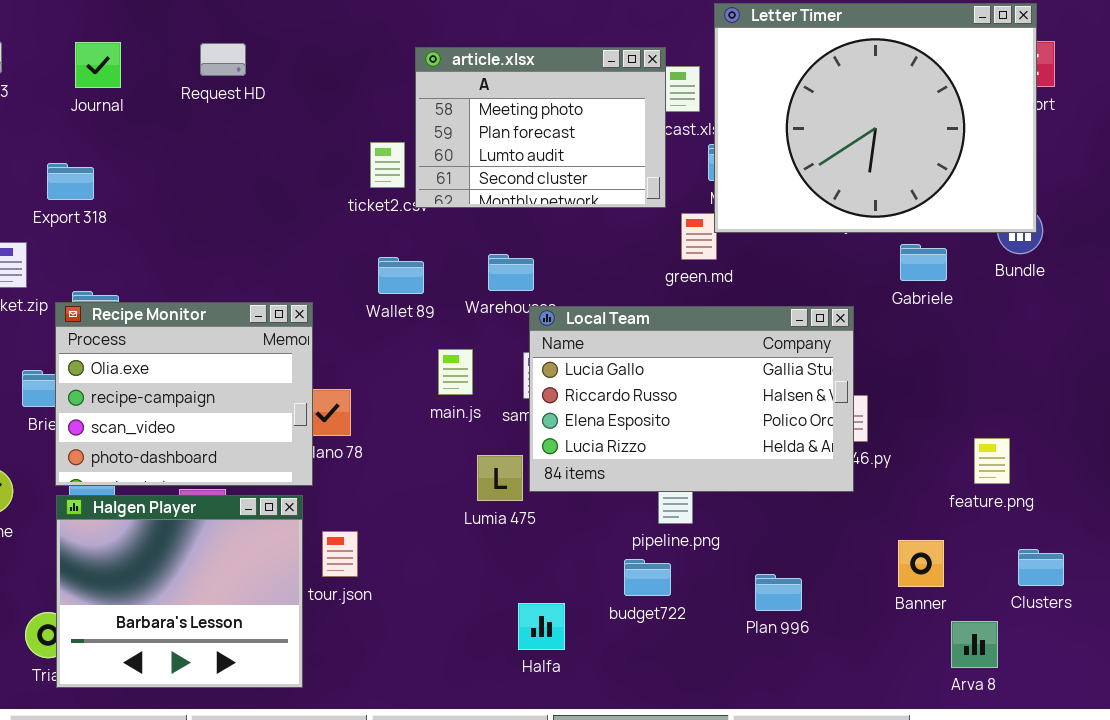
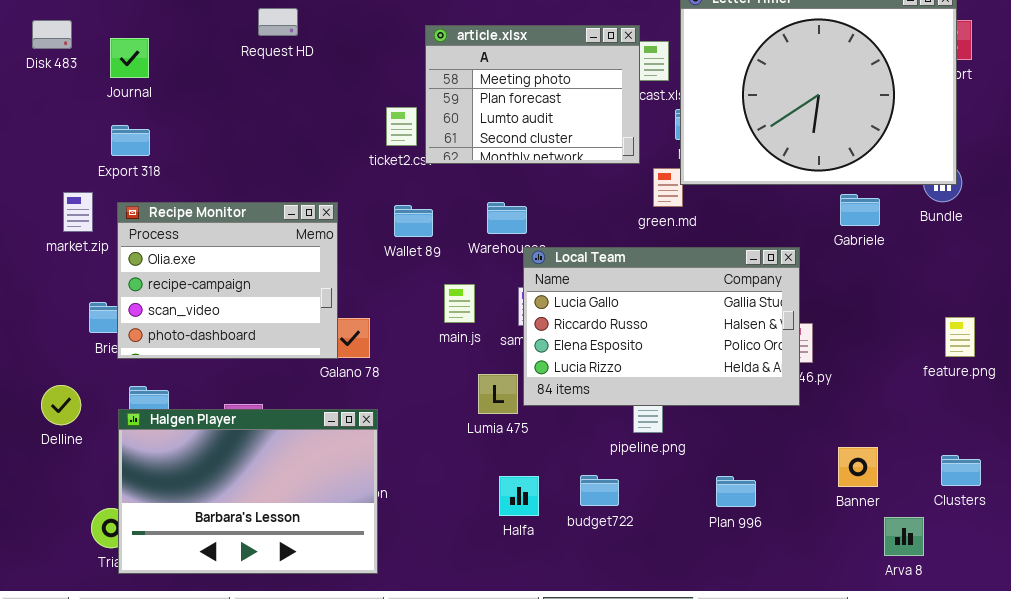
Journal: [75,42,121,88] -> [110,38,149,78], moved
Request HD: [200,43,246,76] -> [258,8,298,36], moved
Recipe Monitor: [55,302,313,486] -> [117,202,338,359], moved
feature.png: [974,438,1010,484] -> [945,317,975,357], moved
Halgen Player: [56,495,303,688] -> [118,409,378,574], resized
budget722: [624,559,671,596] -> [580,475,619,506], moved
Halfa: [518,603,565,650] -> [499,476,539,516], moved

